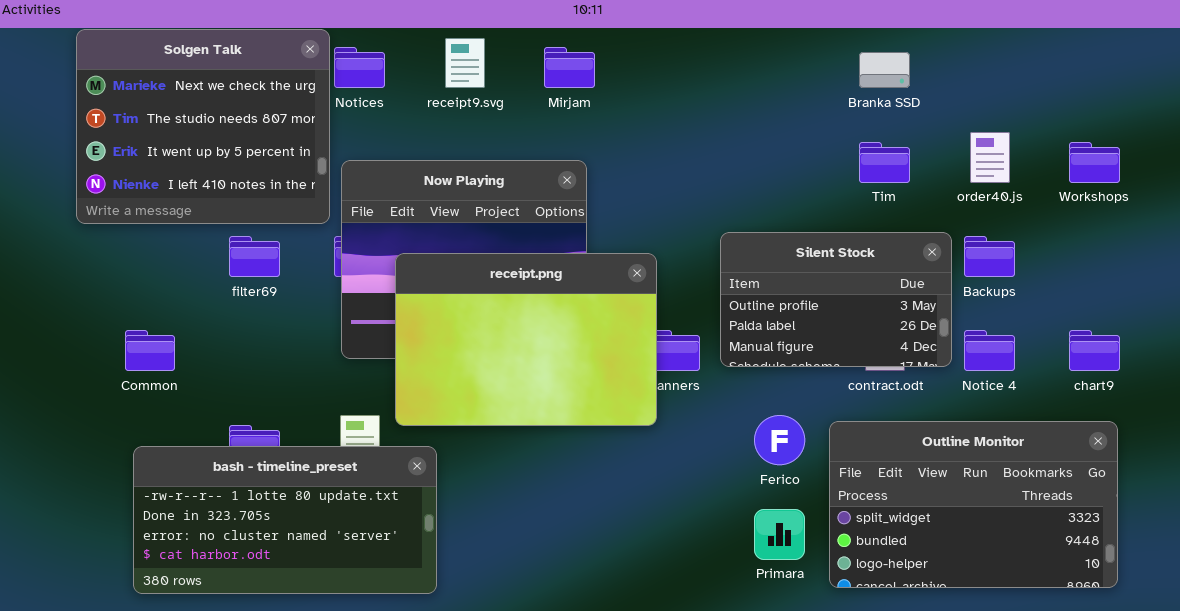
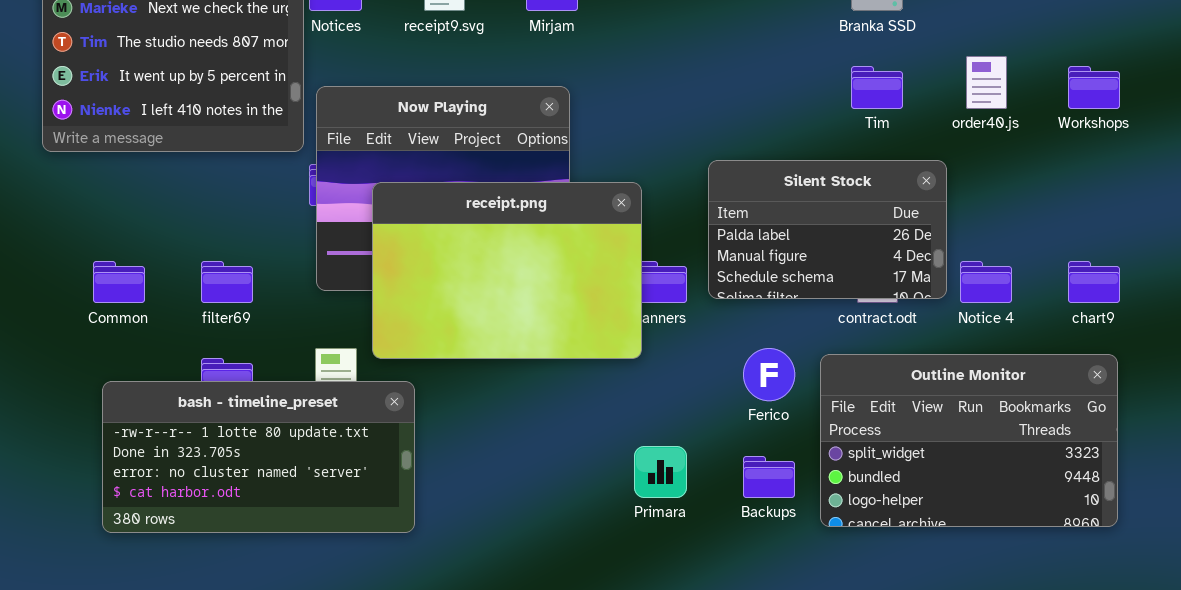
Silent Stock: [720,232,952,367] -> [708,160,947,299], scrolled down 1 row
filter69: [229,236,280,277] -> [201,261,253,303], moved
Backups: [964,236,1015,277] -> [743,456,795,498], moved
Primara: [754,509,805,560] -> [634,446,687,498], moved

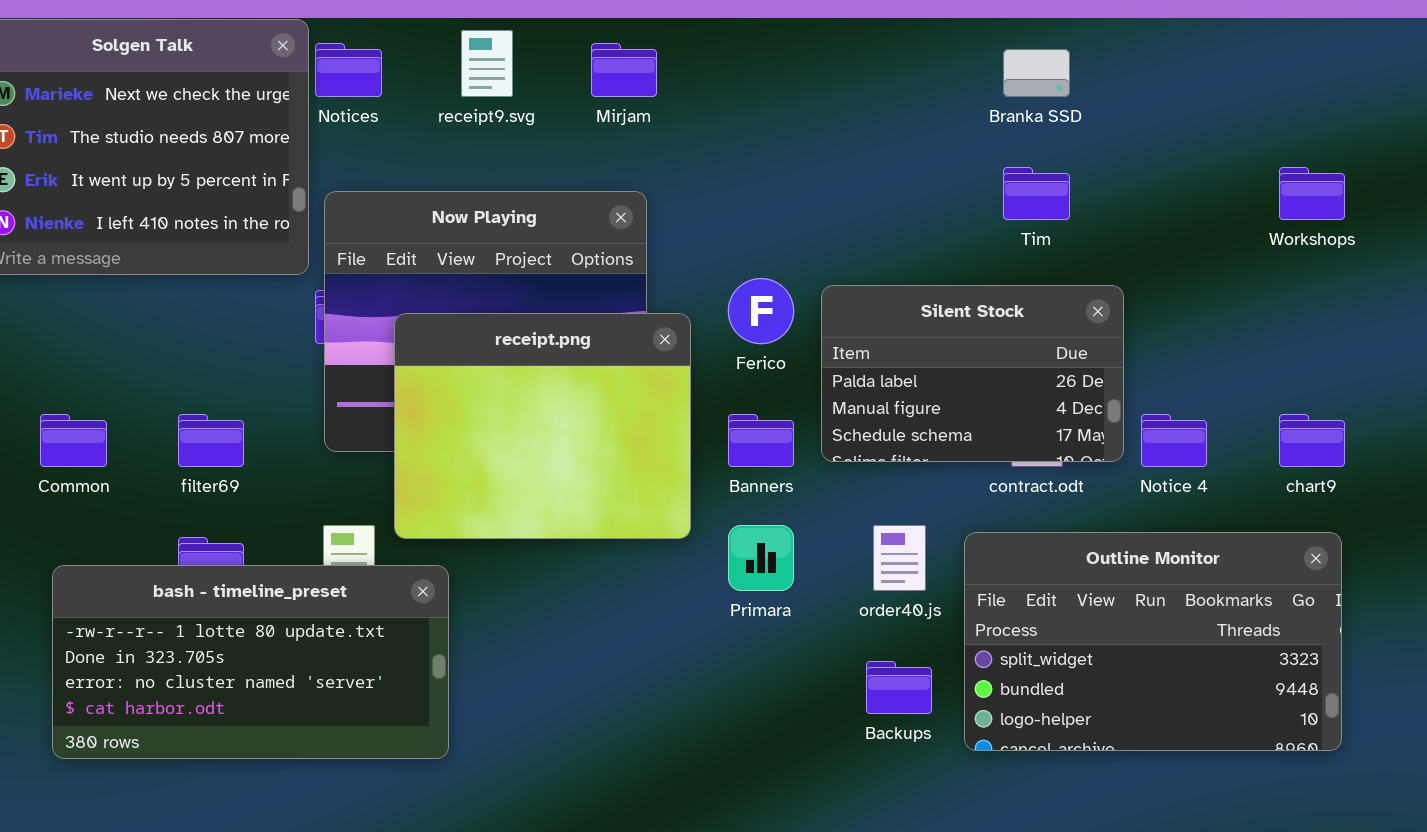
order40.js: [966,56,1007,109] -> [873,525,926,591], moved
receipt.png: [372,182,642,359] -> [394,313,691,539], resized
Ferico: [743,348,795,401] -> [728,278,794,344], moved
Primara: [634,446,687,498] -> [728,525,794,591], moved

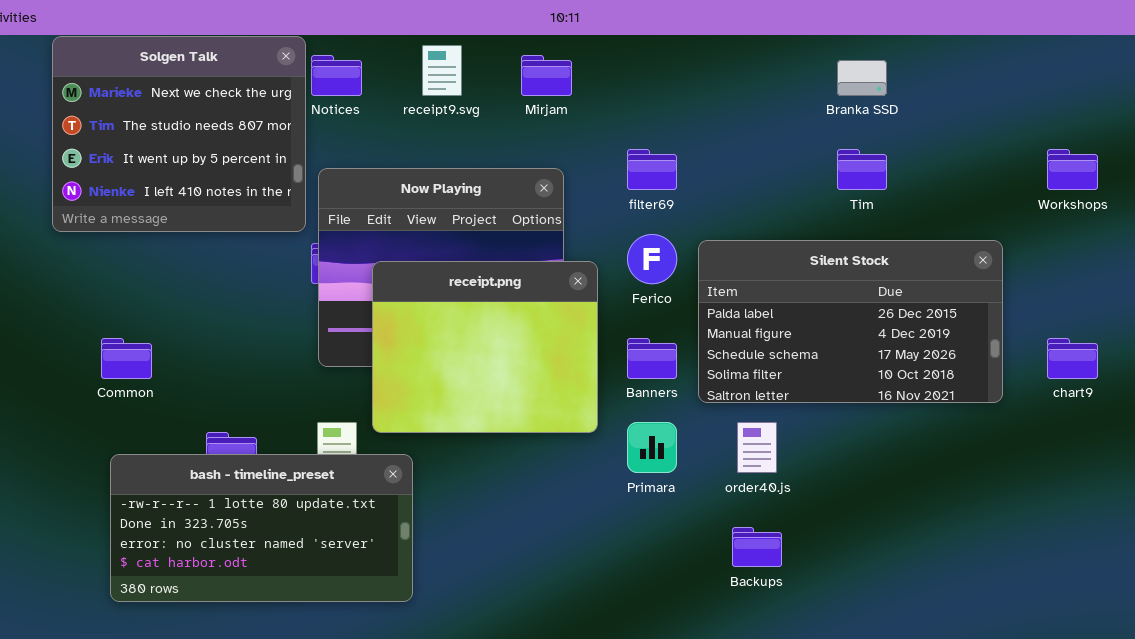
Silent Stock: [821,285,1124,462] -> [698,240,1003,403], resized
filter69: [178,414,244,467] -> [627,149,677,190], moved
Outline Monitor: [964,532,1342,751] -> none, closed

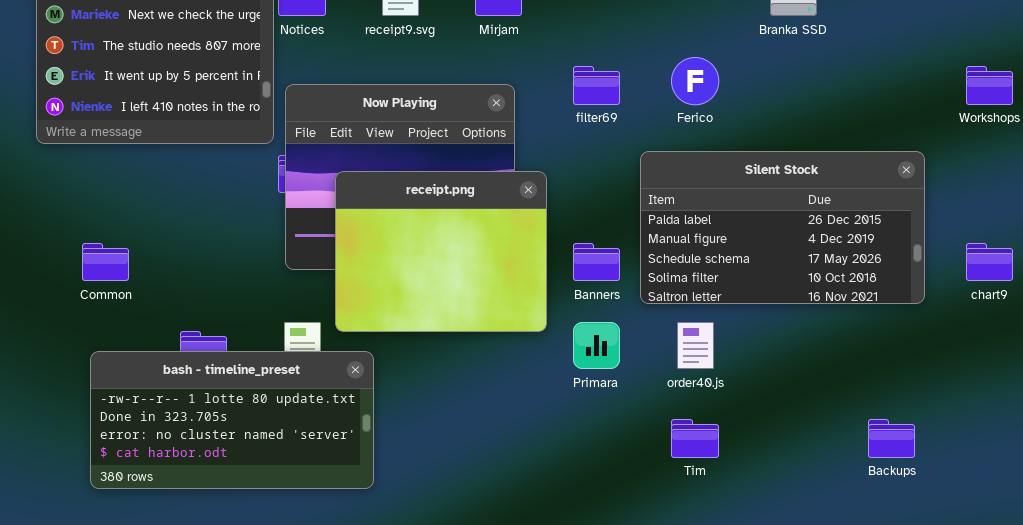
Tim: [837,149,887,190] -> [671,419,719,458], moved
Ferico: [627,234,677,284] -> [671,57,719,105], moved
Backups: [732,527,782,567] -> [868,419,915,458], moved

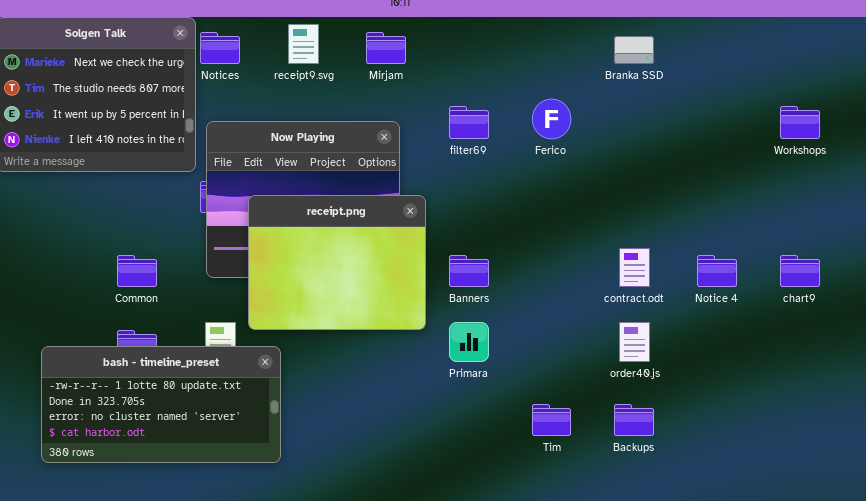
Silent Stock: [640,151,925,304] -> none, closed
Common: [82,243,129,281] -> [117,255,157,287], moved
order40.js: [677,322,714,369] -> [619,322,650,362], moved
Backups: [868,419,915,458] -> [614,404,654,436], moved

